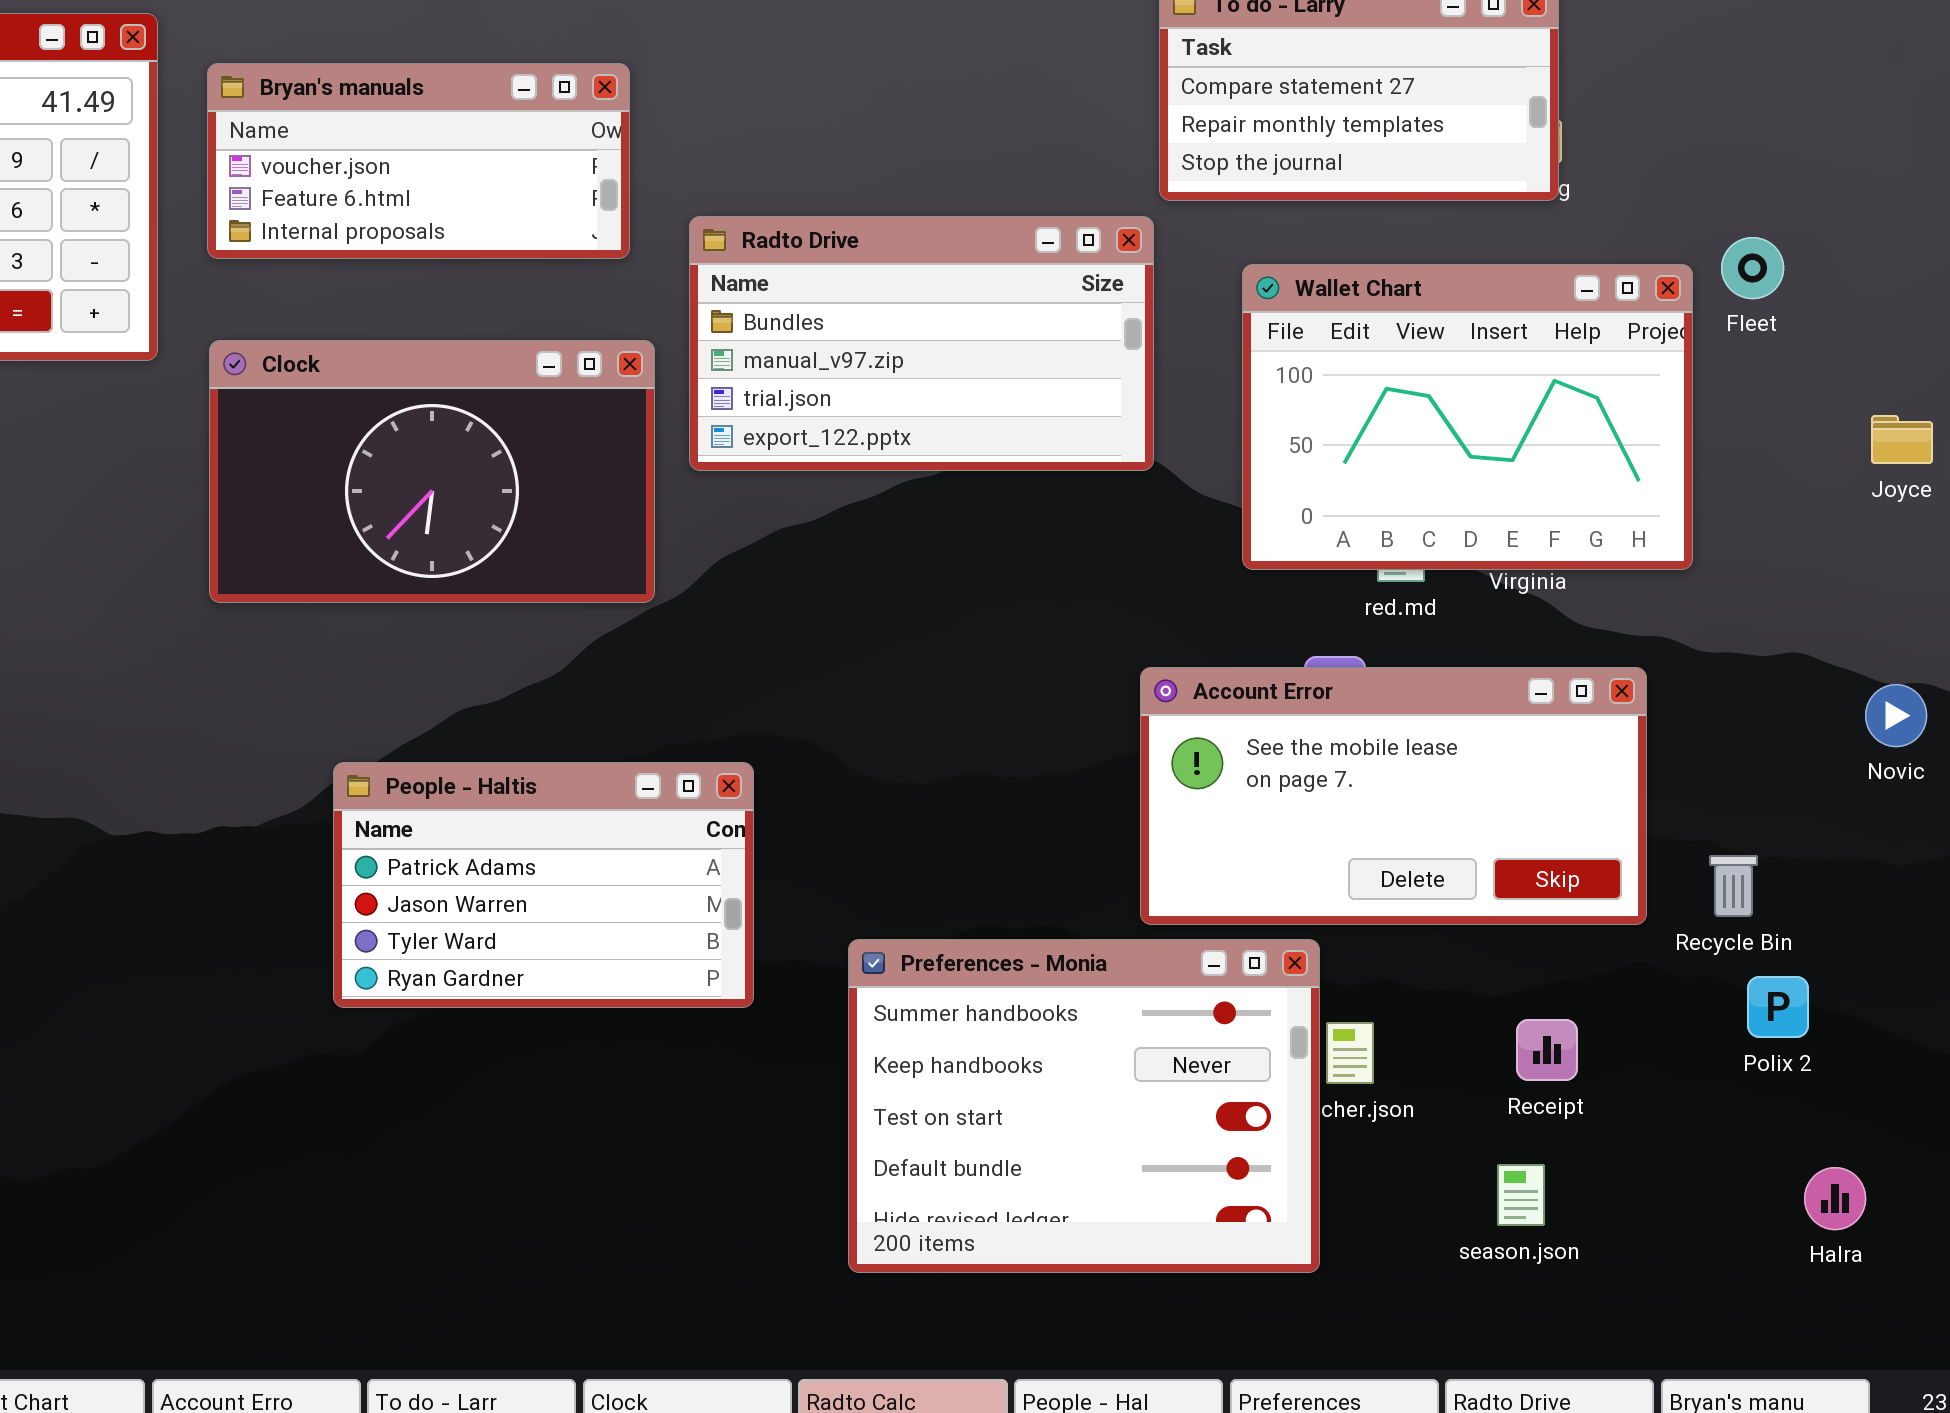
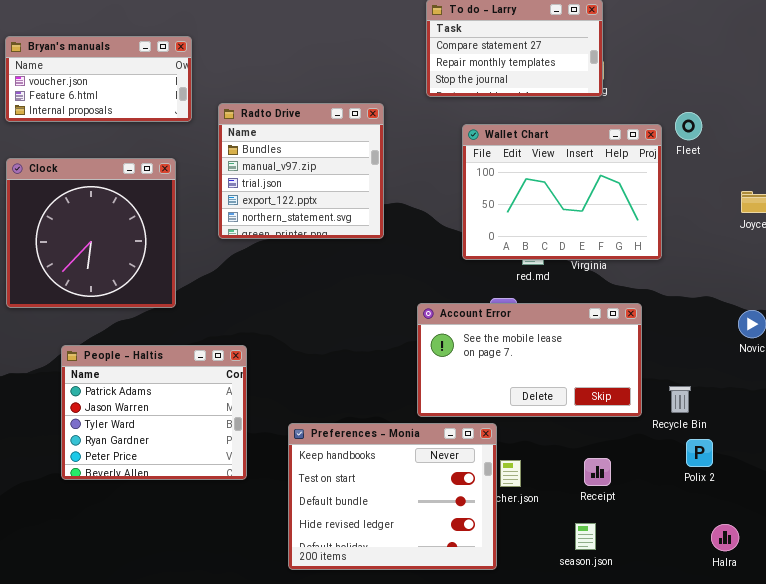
Radto Drive: [689,216,1154,471] -> [218,103,384,239], resized
Clock: [209,340,655,603] -> [6,158,176,308], resized
People - Haltis: [333,762,754,1008] -> [61,345,247,480], resized
Preferences - Monia: [848,939,1320,1273] -> [288,423,497,570], scrolled down 1 row

